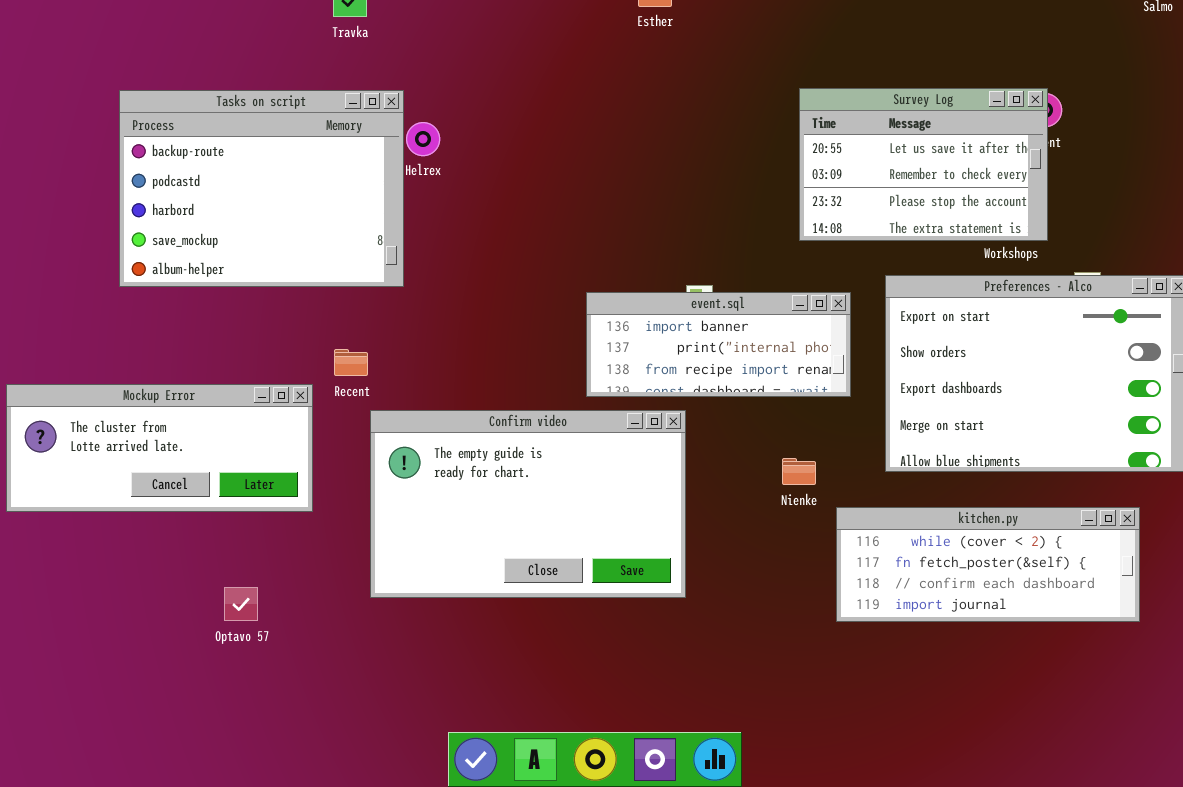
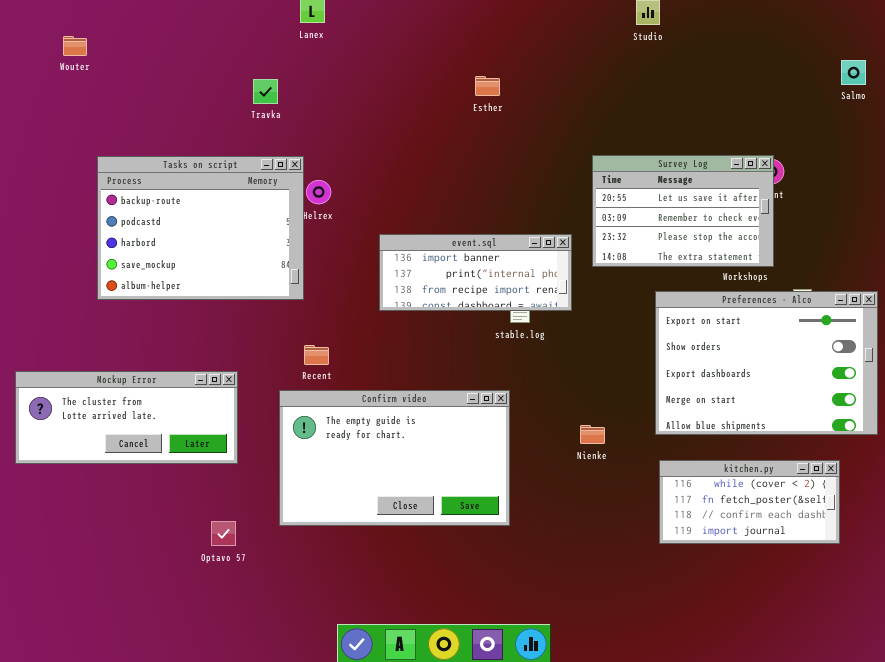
event.sql: [586,292,851,397] -> [379,234,572,311], moved
Recent: [334,349,368,376] -> [304,345,329,365], moved
kitchen.py: [836,507,1140,622] -> [659,460,840,544], resized
Optavo 57: [224,587,258,621] -> [211,521,236,546], moved

